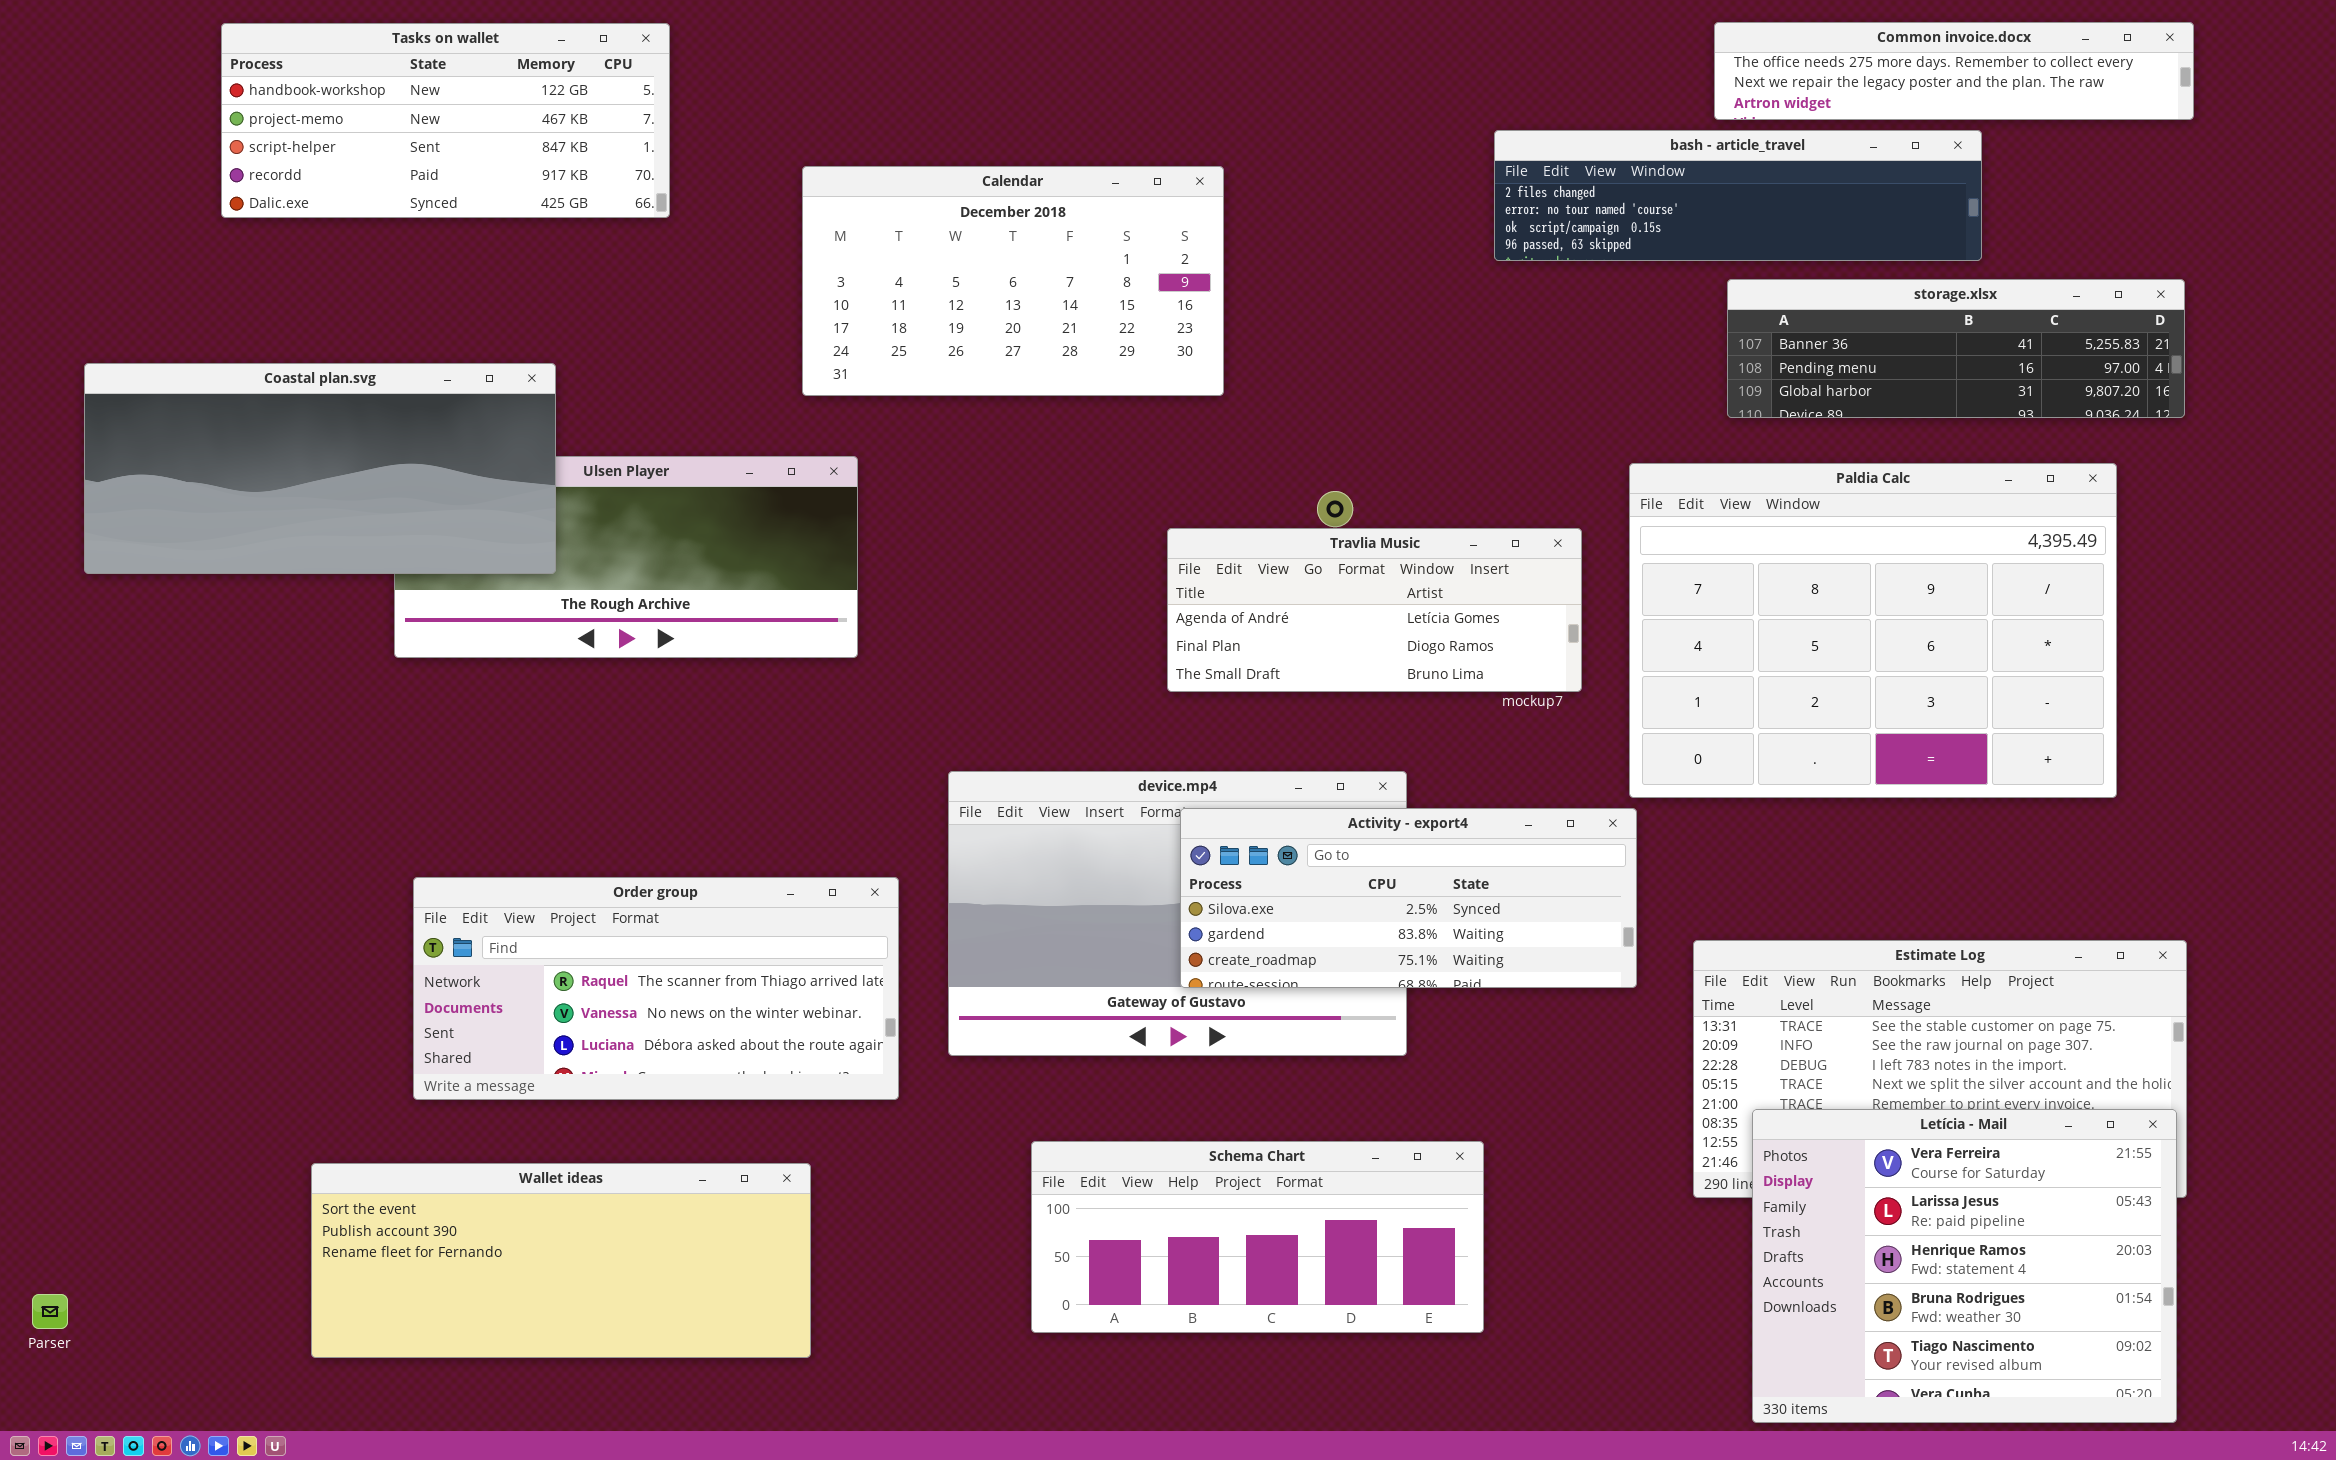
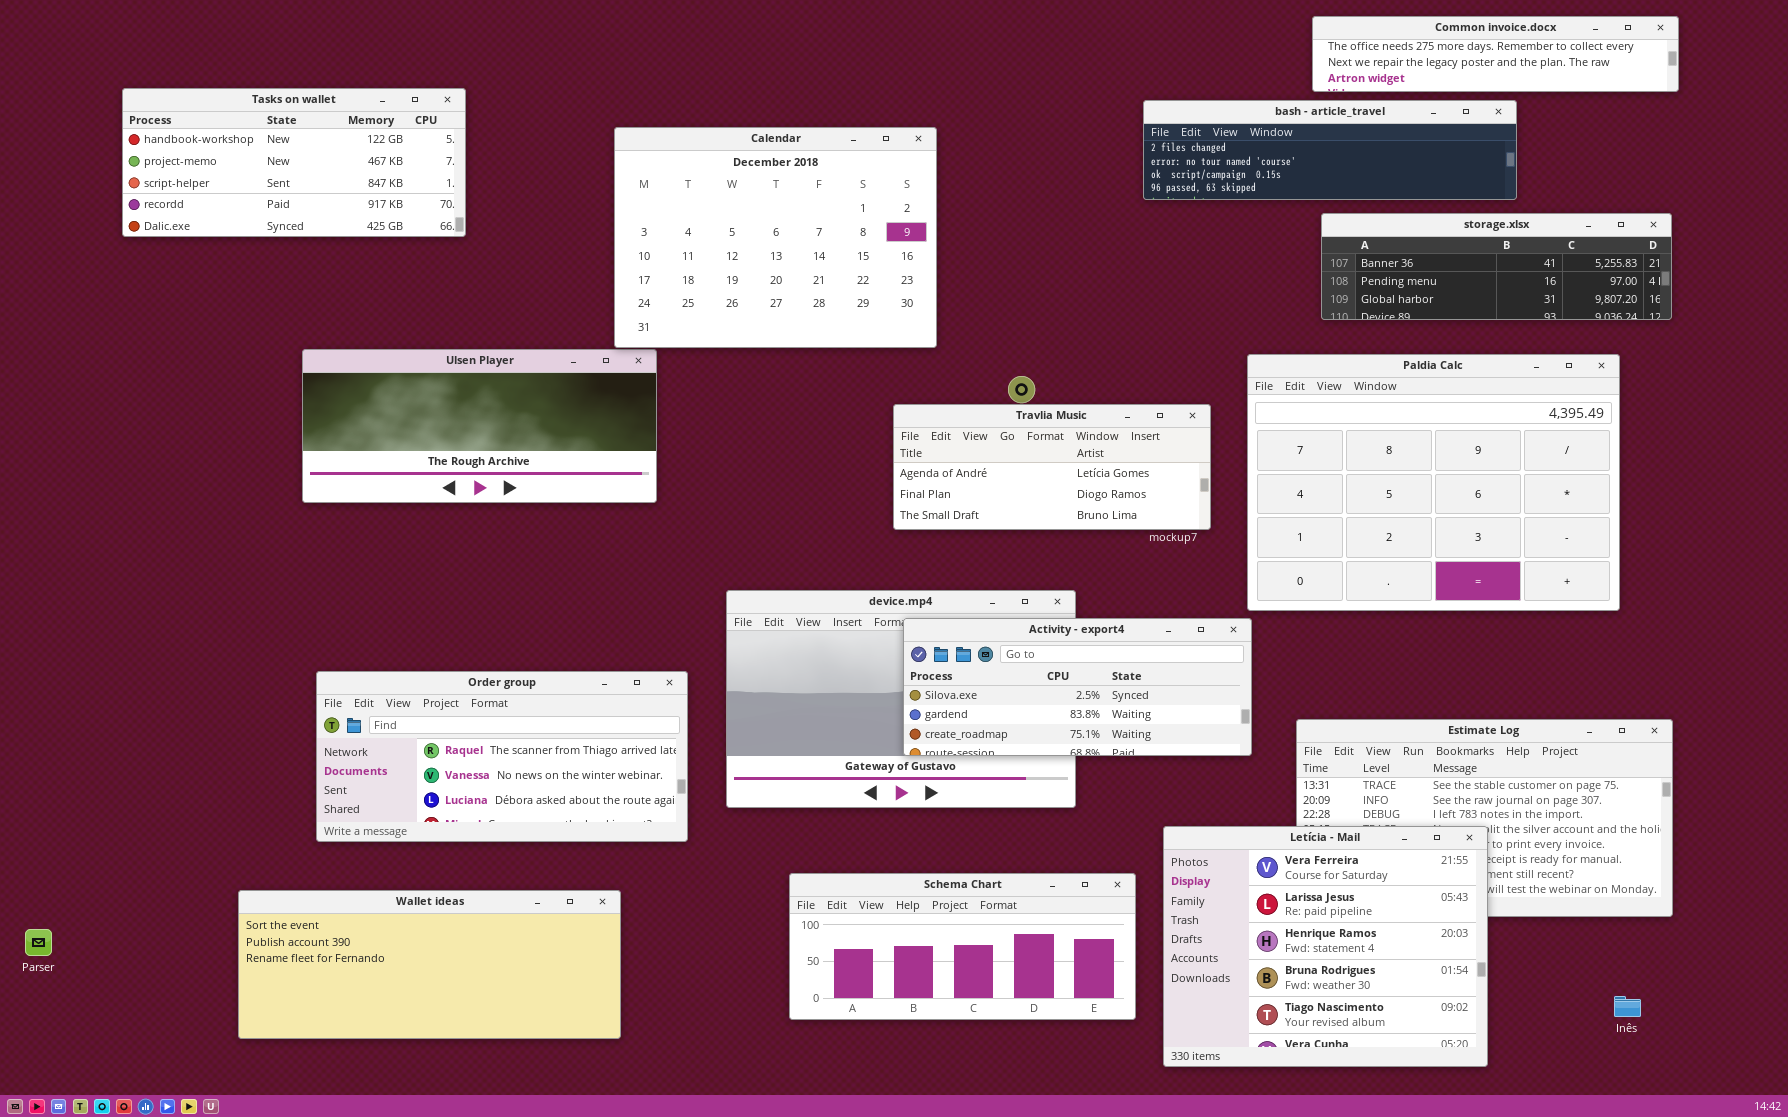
Tasks on wallet: [221,23,670,218] -> [122,88,466,237], moved
Calendar: [802,166,1224,396] -> [614,127,937,348], resized
Coastal plan.svg: [84,363,556,574] -> none, closed
Letícia - Mail: [1752,1109,2177,1423] -> [1163,826,1488,1067], moved
Parser: [32,1294,68,1329] -> [25,929,52,956], moved

